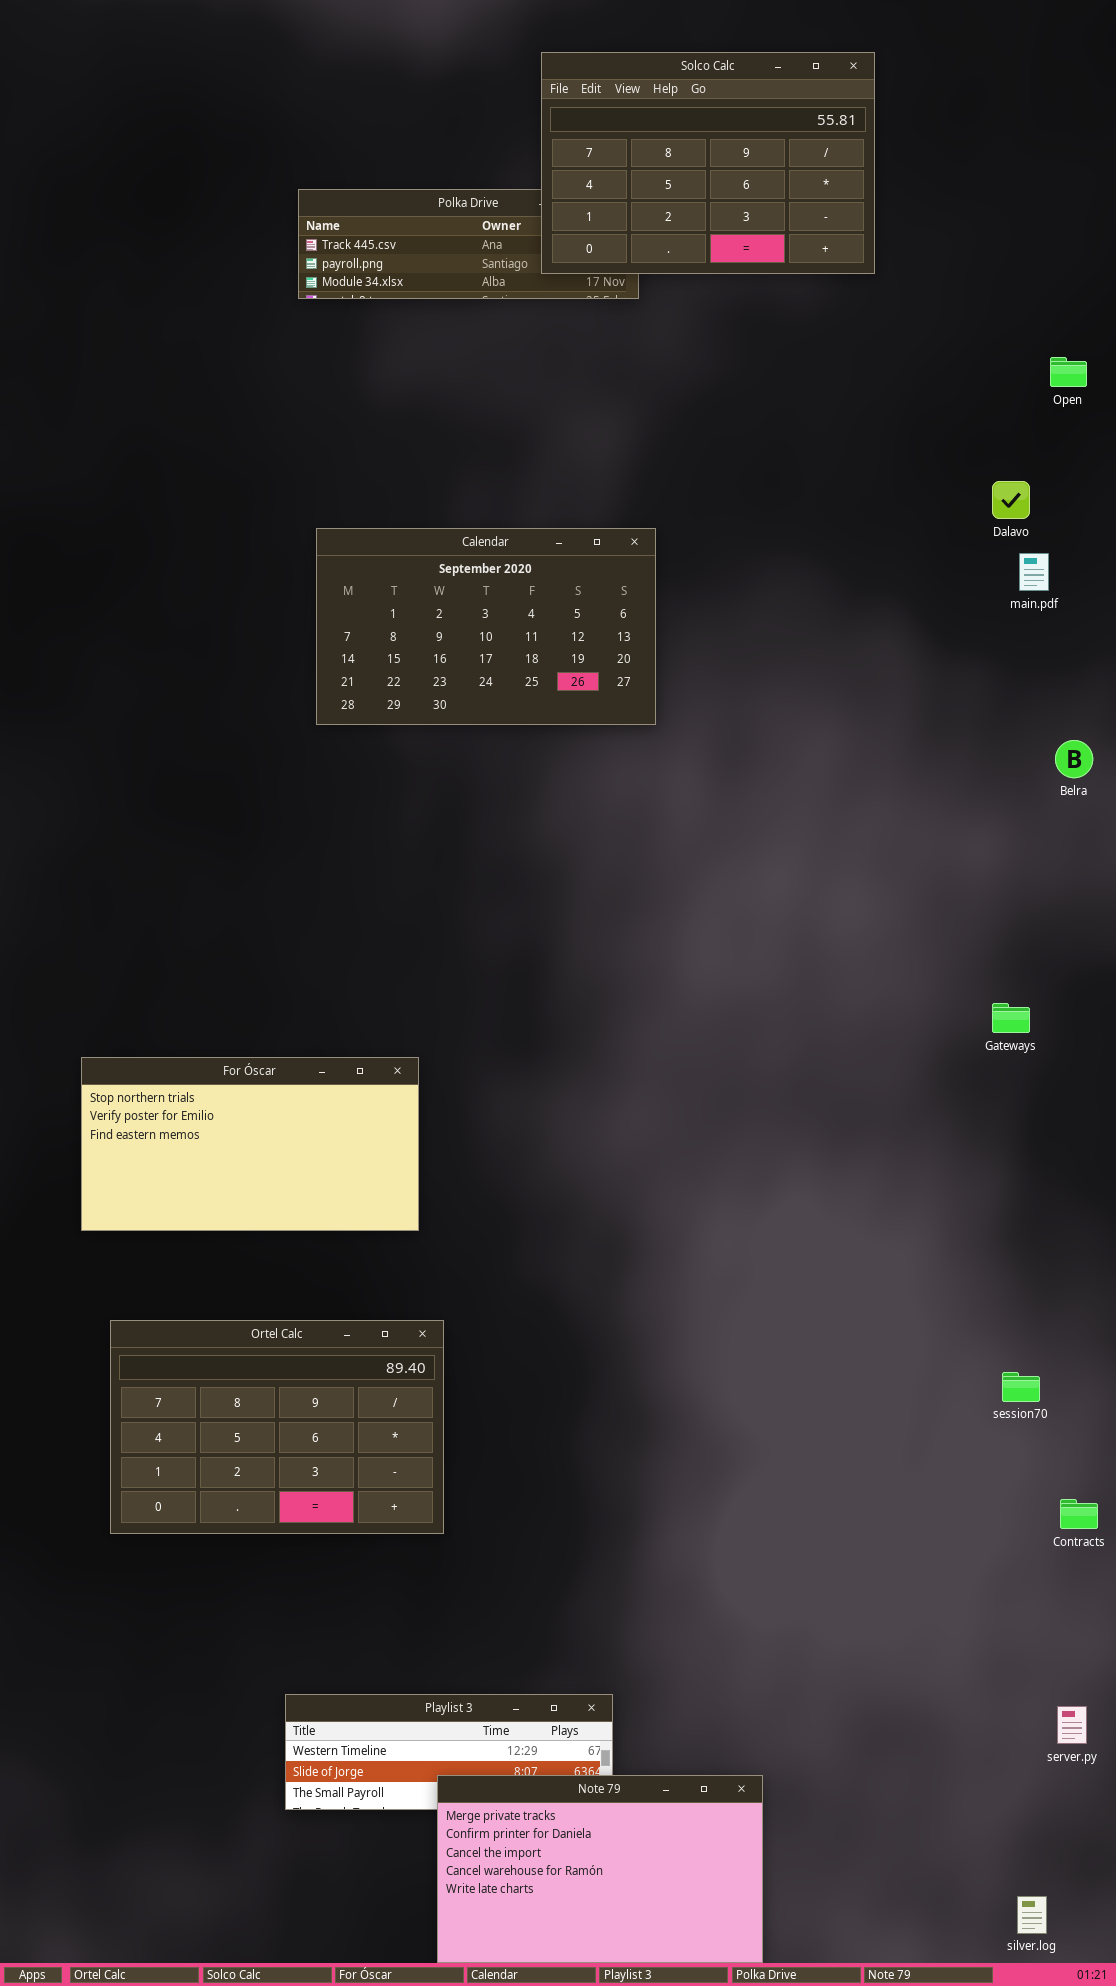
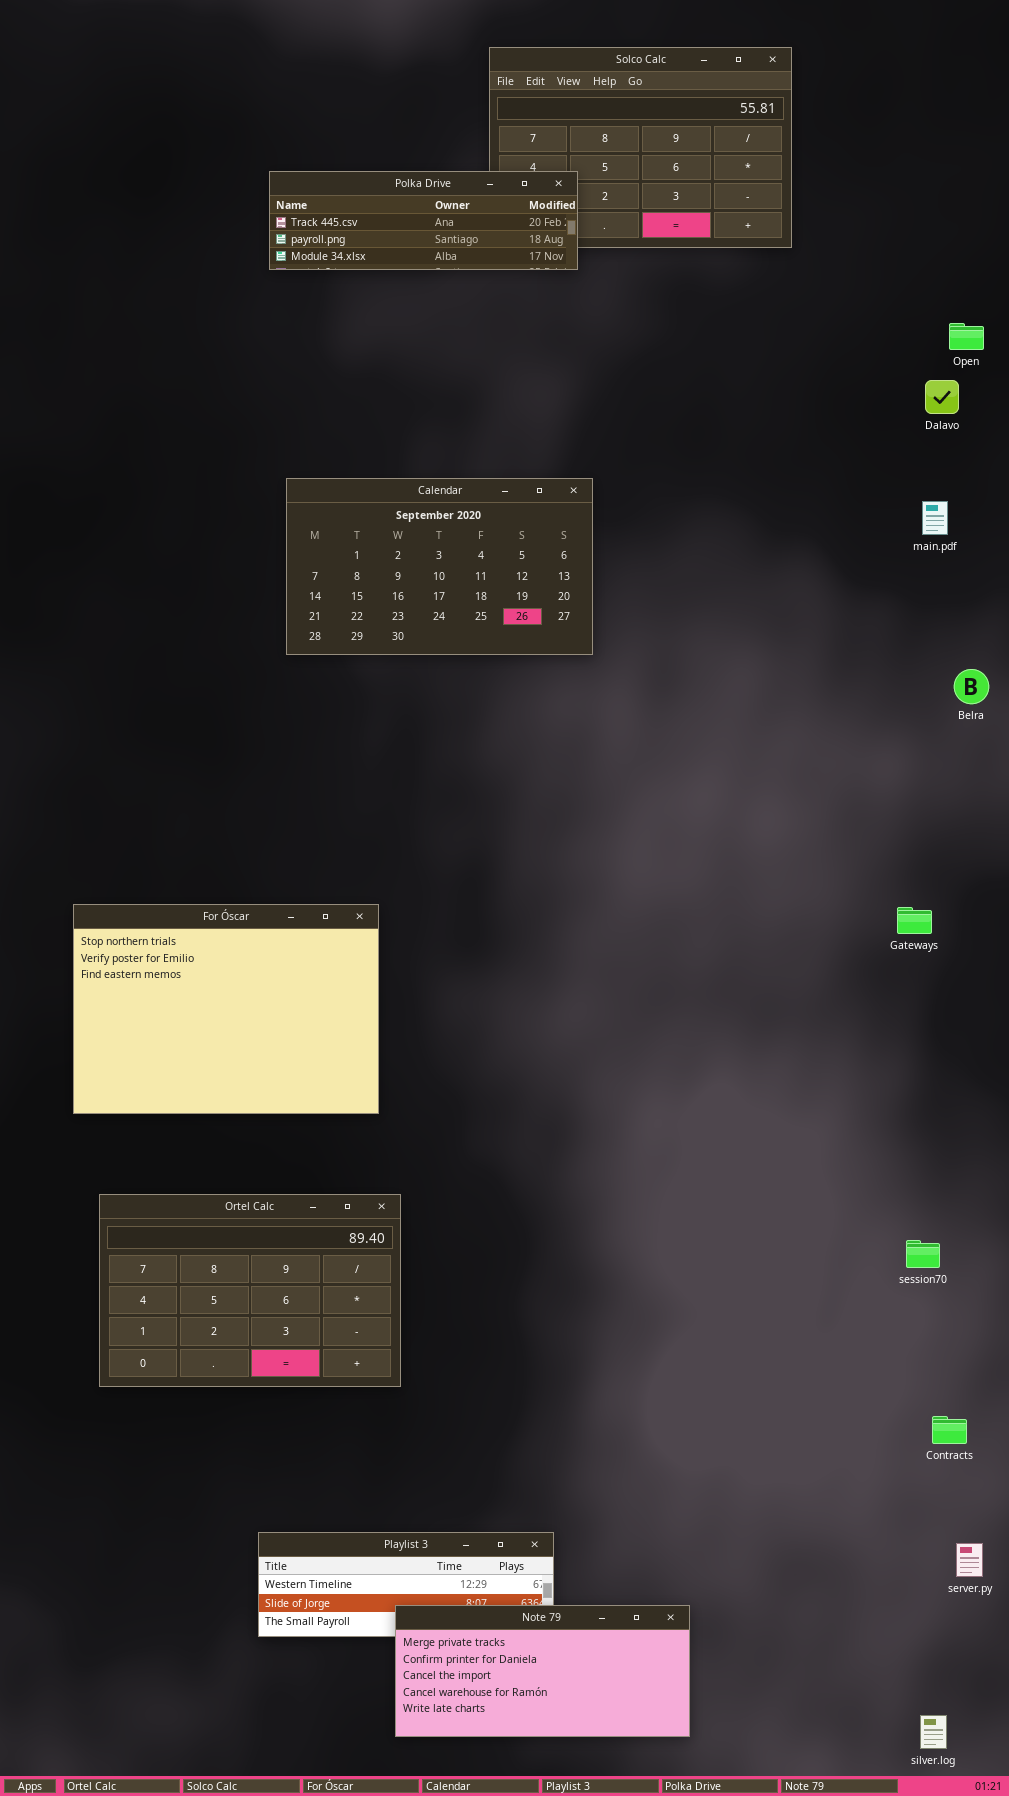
Polka Drive: [298,189,639,299] -> [269,171,578,270], raised
Dalavo: [992,481,1030,519] -> [925,380,959,414], moved
For Óscar: [81,1057,419,1231] -> [73,904,379,1114], resized
Contracts: [1060,1499,1098,1529] -> [932,1416,967,1444], moved
Note 79: [437,1775,763,1963] -> [395,1605,690,1737], resized

